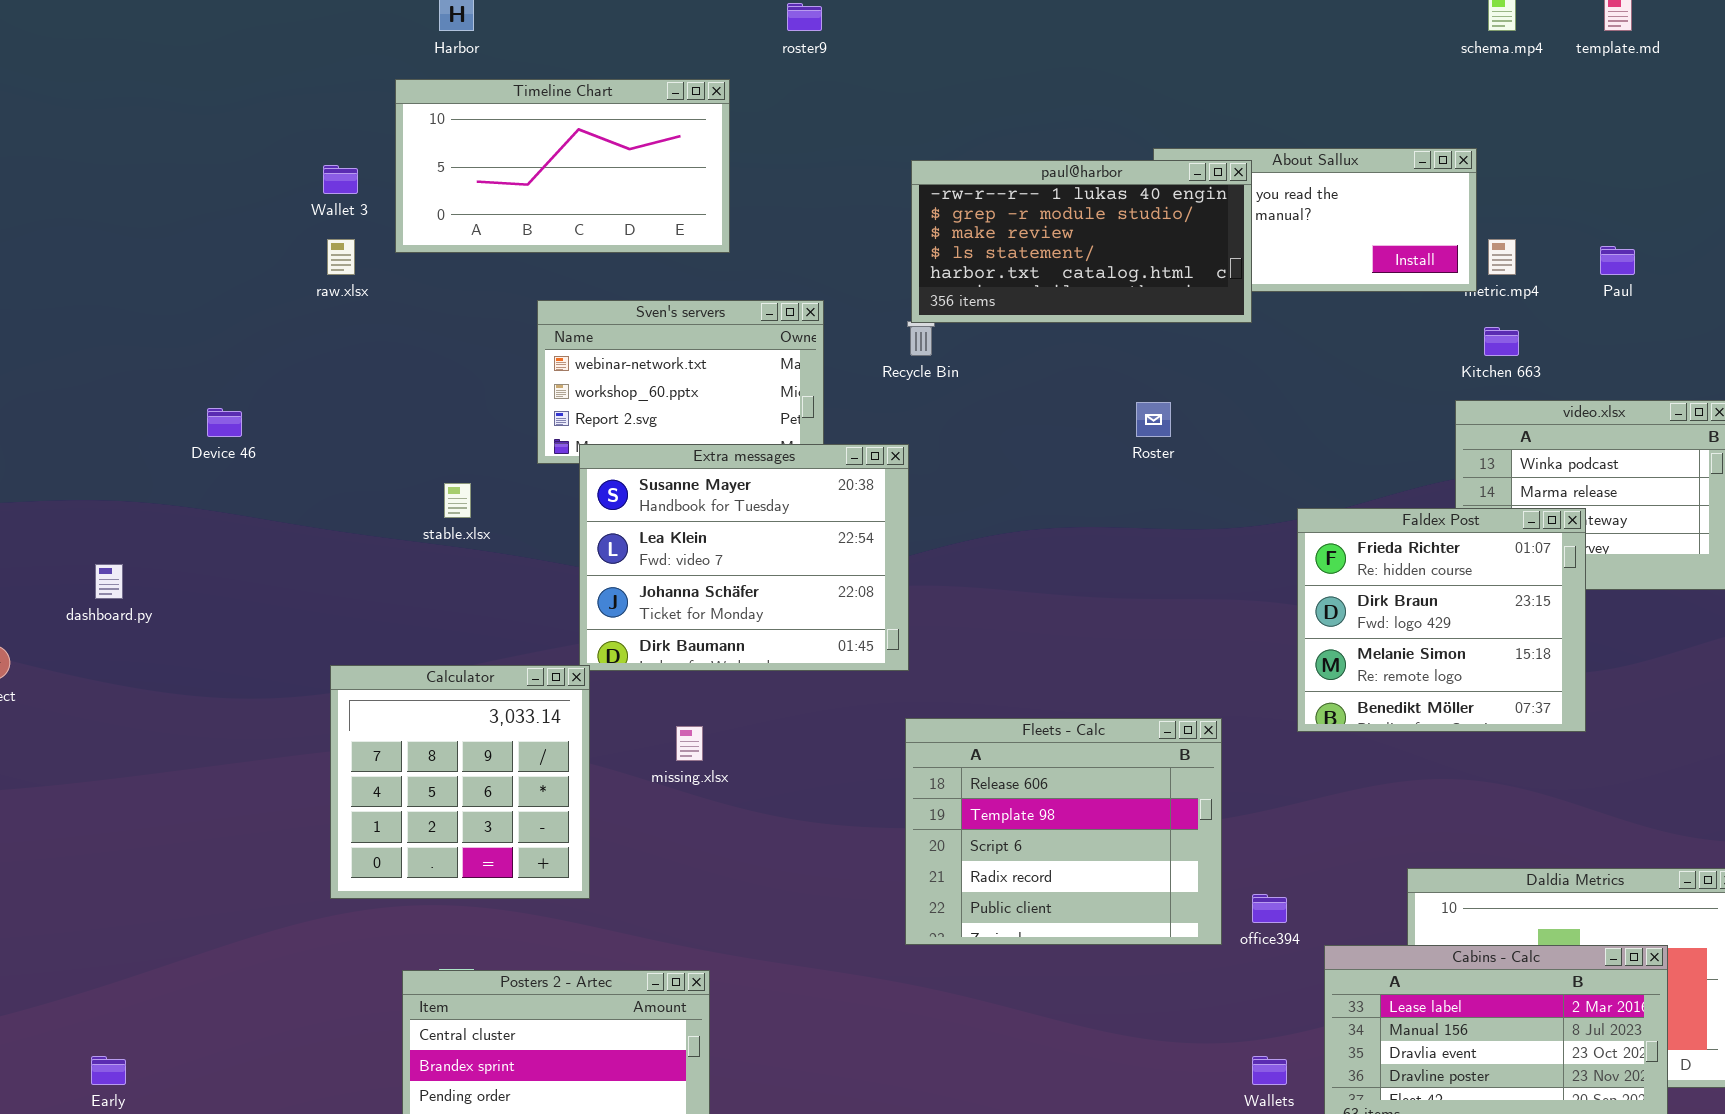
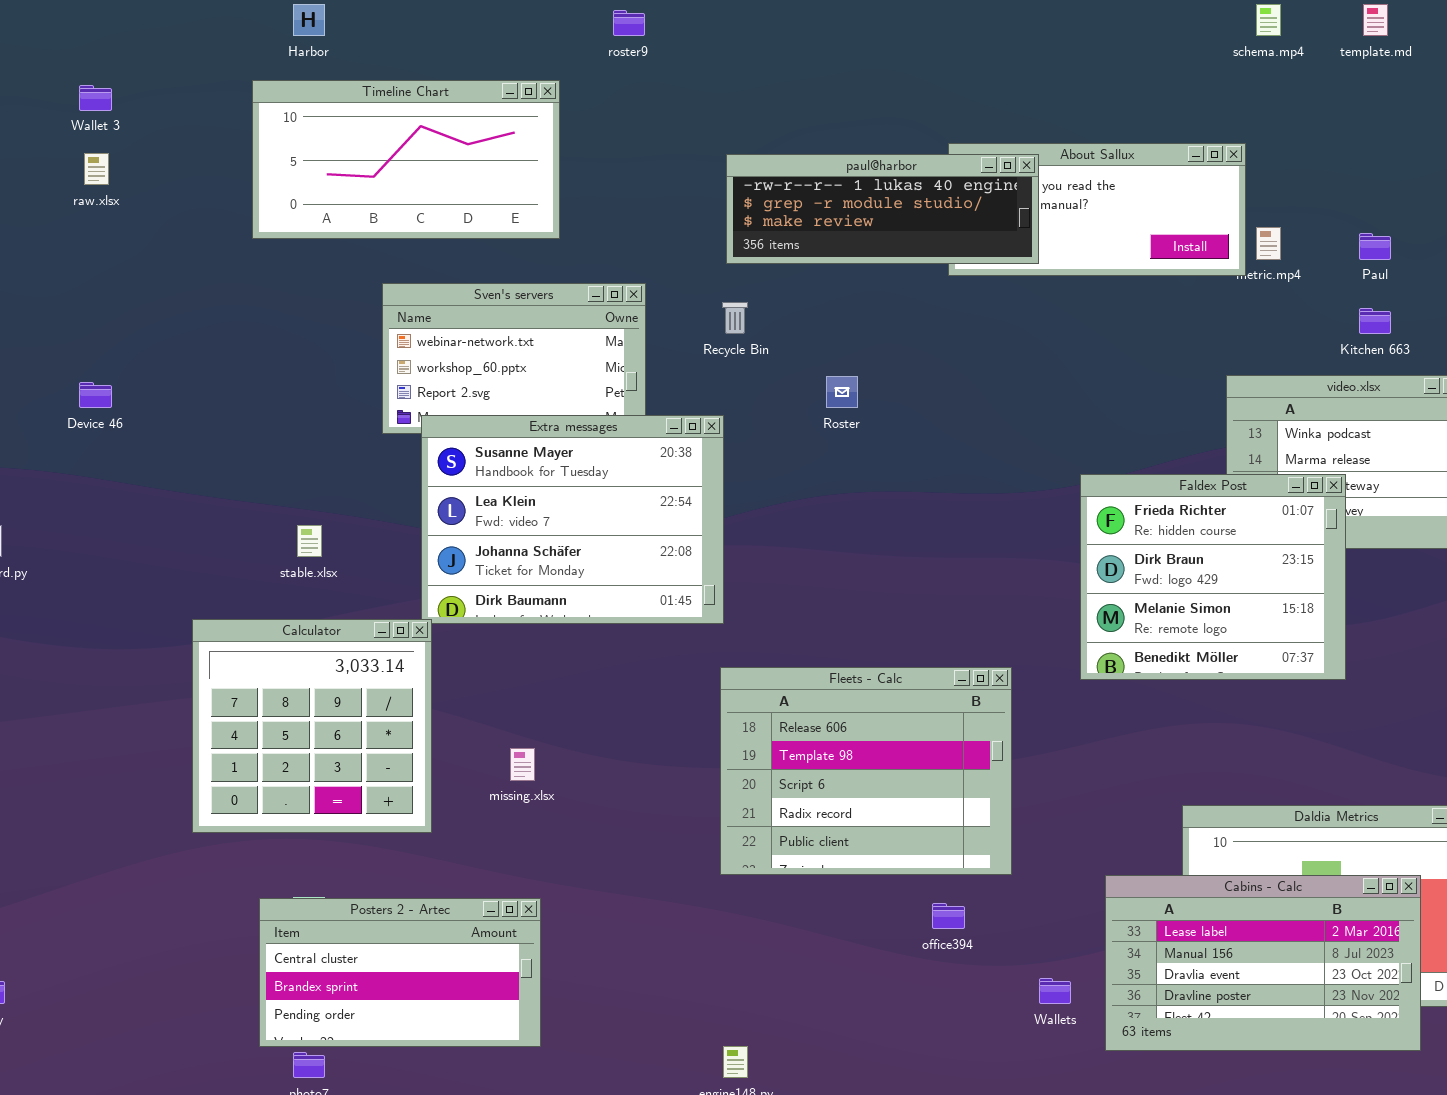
paul@harbor: [911,160,1252,323] -> [726,154,1039,264], resized
Wallet 3: [323,165,358,194] -> [79,85,112,111], moved
raw.xlsx: [327,239,355,275] -> [84,153,109,185], moved
Kitchen 663: [1484,327,1519,356] -> [1359,308,1391,334], moved
Roster: [1136,402,1171,437] -> [826,376,858,408], moved
stable.xlsx: [444,483,471,518] -> [297,525,322,557], moved
missing.xlsx: [676,726,703,761] -> [510,748,535,781], moved
office394: [1252,894,1287,923] -> [932,903,965,929], moved

